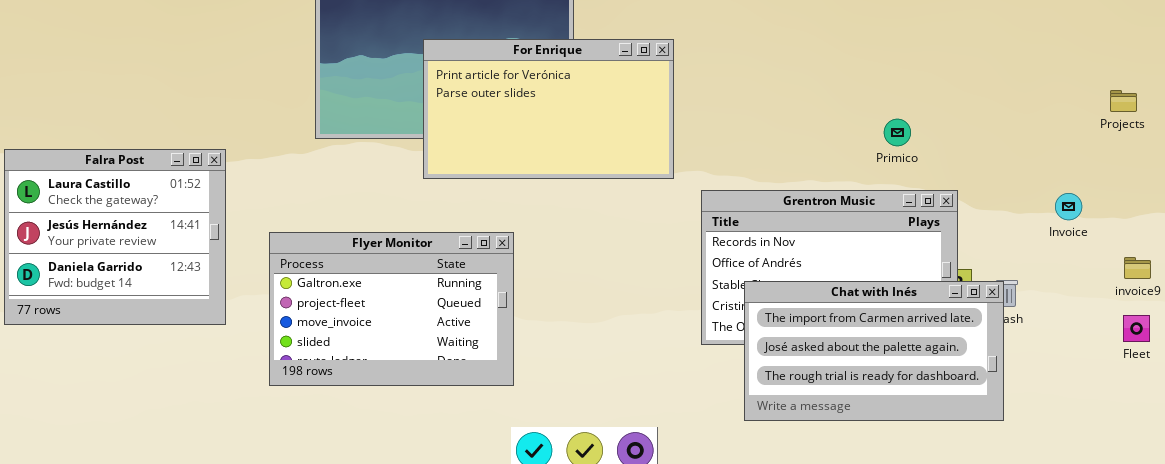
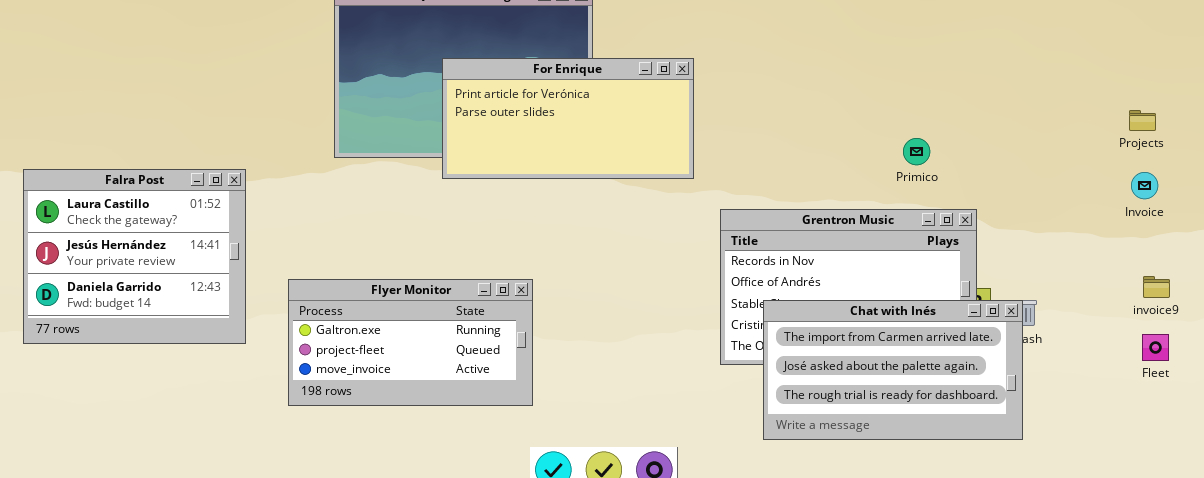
For Enrique: [423,39,674,179] -> [442,58,694,179], resized
Invoice: [1055,193,1082,220] -> [1131,172,1158,199], moved
Flyer Monitor: [269,232,514,386] -> [288,279,533,406], resized

